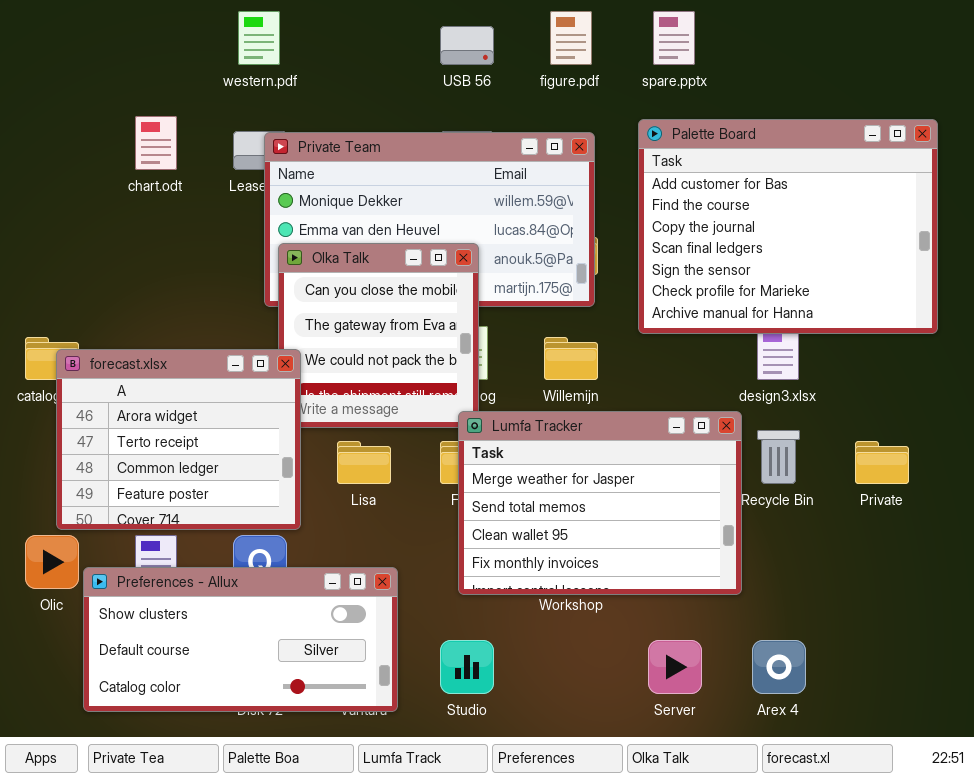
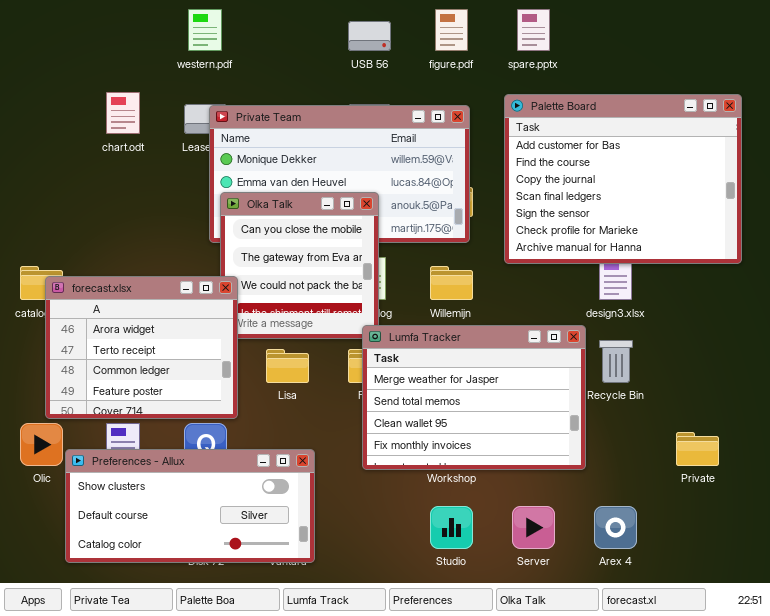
Private: [855,441,909,484] -> [676,432,719,466], moved
Studio: [440,640,494,694] -> [430,506,473,549], moved

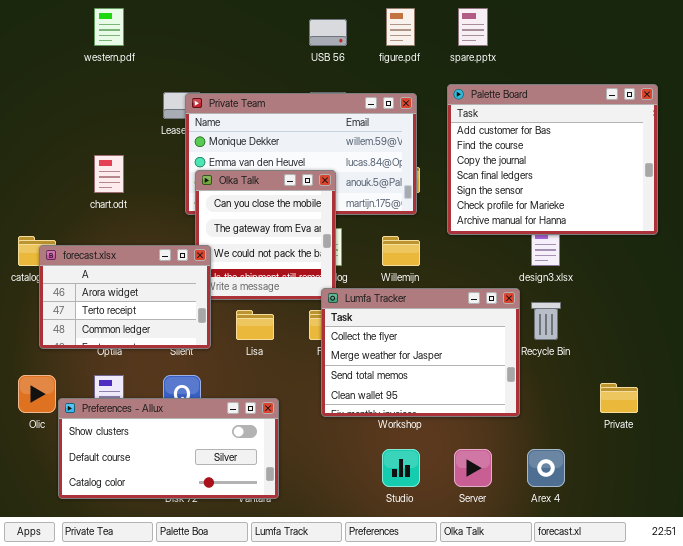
western.pdf: [188,9,222,51] -> [94,8,124,46], moved
chart.odt: [106,92,140,134] -> [94,155,124,193], moved
forecast.xlsx: [45,276,238,419] -> [39,245,211,349], resized
Lumfa Tracker: [362,325,586,470] -> [321,288,520,417], scrolled up 1 row

